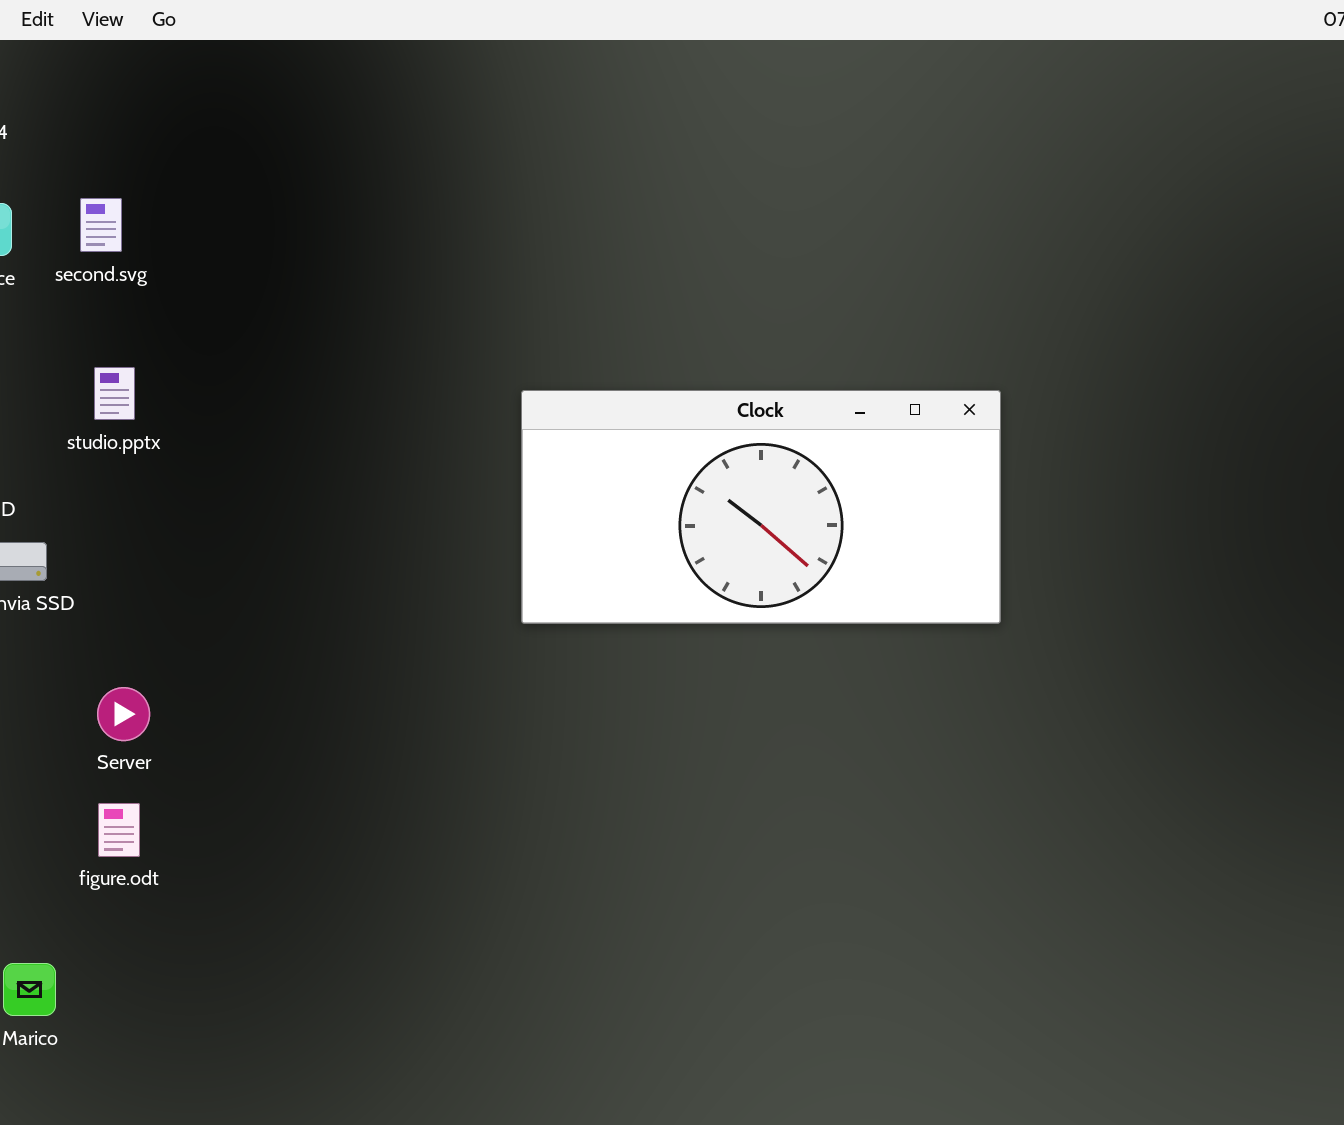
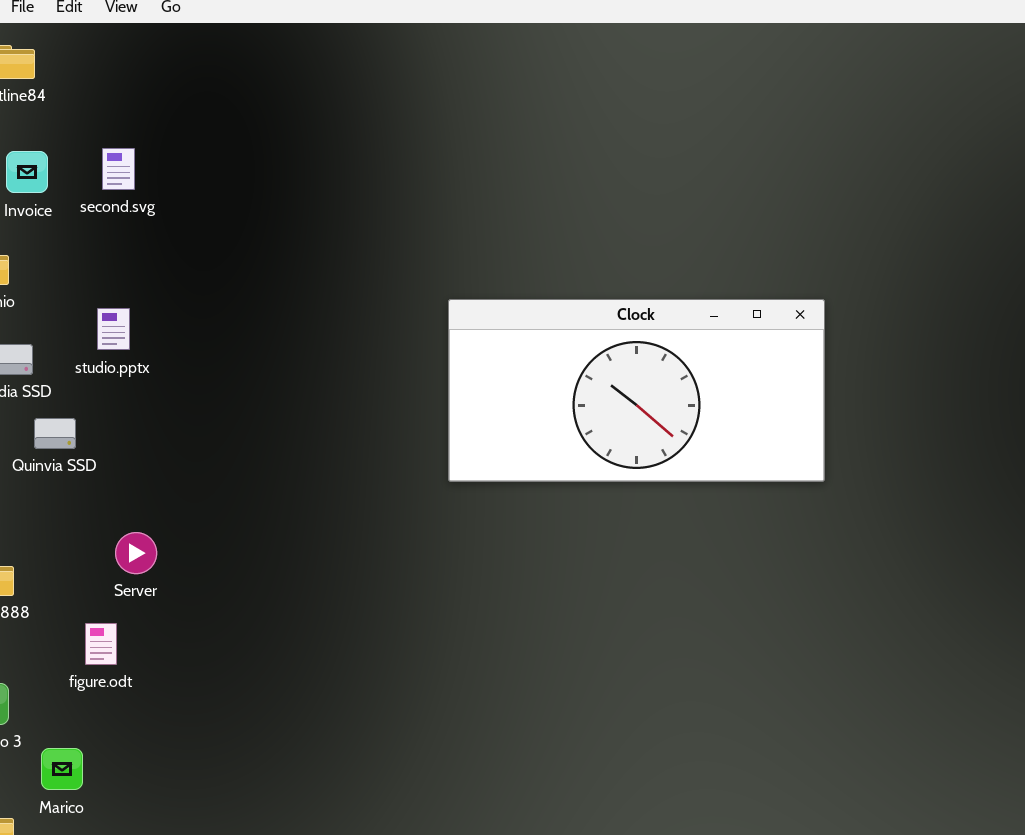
studio.pptx: [94,367,135,420] -> [97,308,130,350], moved
figure.odt: [98,803,140,857] -> [85,623,117,665], moved

